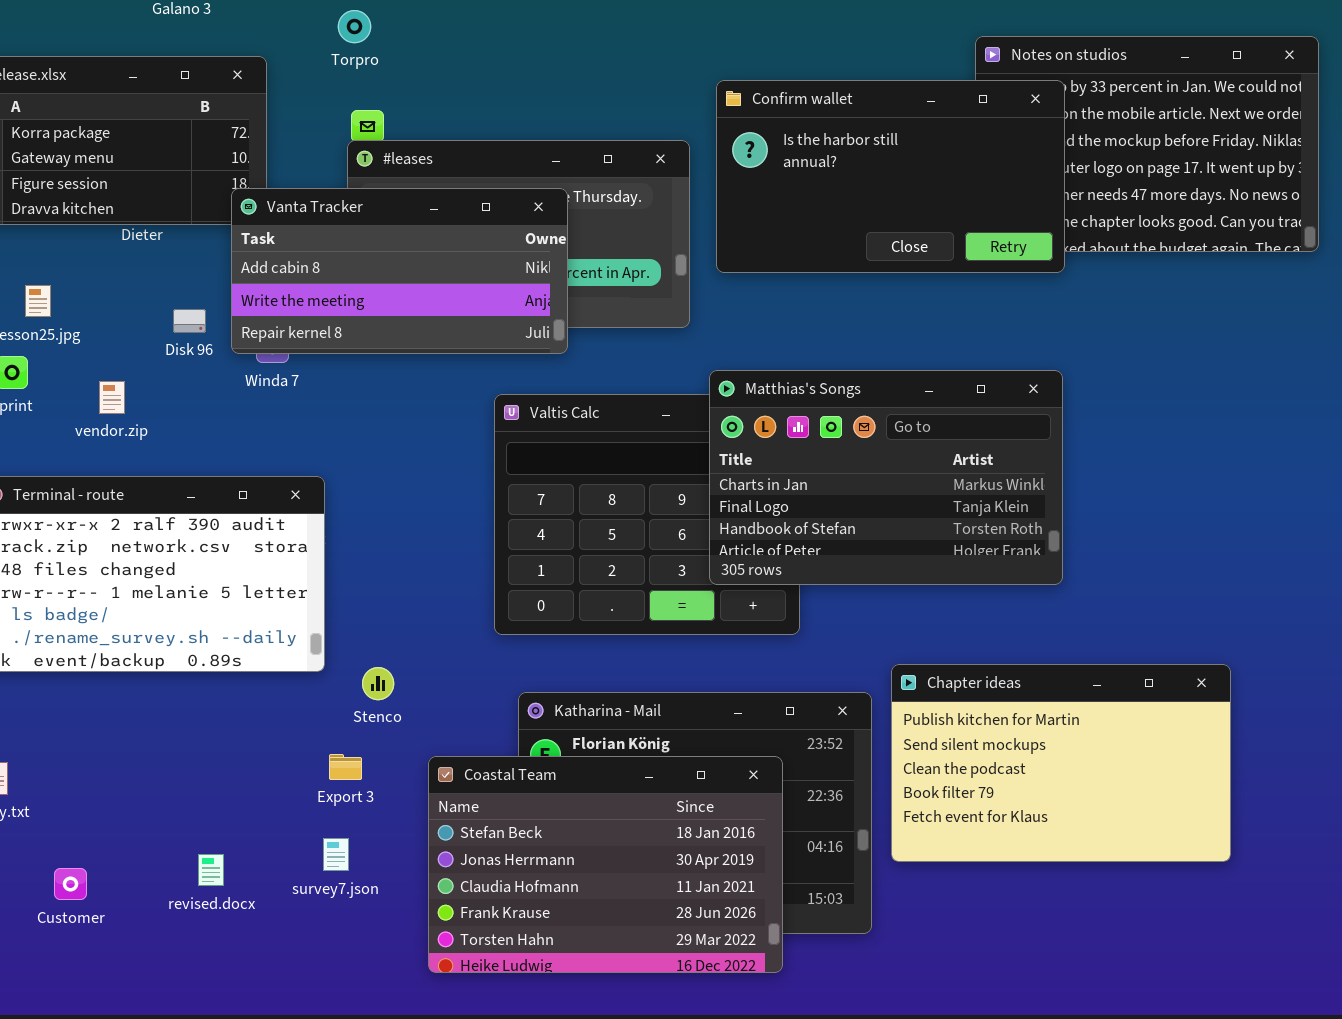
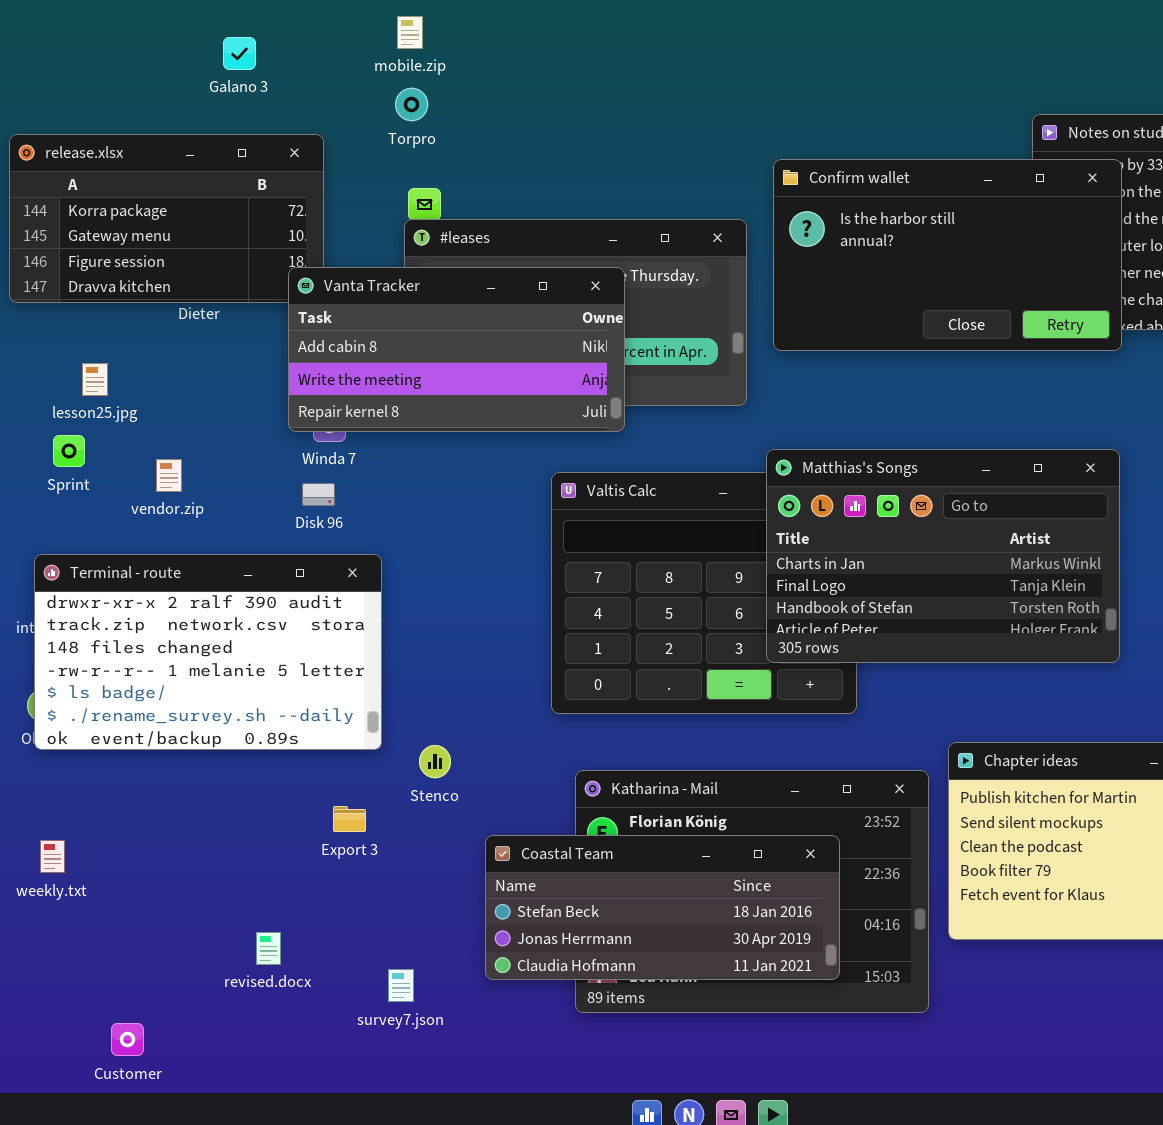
Disk 96: [173,309,206,333] -> [302,483,335,506], moved
Export 3: [329,754,362,780] -> [333,806,366,832], moved
Coastal Team: [428,756,783,973] -> [485,835,840,980], resized
survey7.json: [323,838,349,871] -> [388,969,414,1002], moved
Customer: [54,868,87,900] -> [111,1023,144,1056], moved

